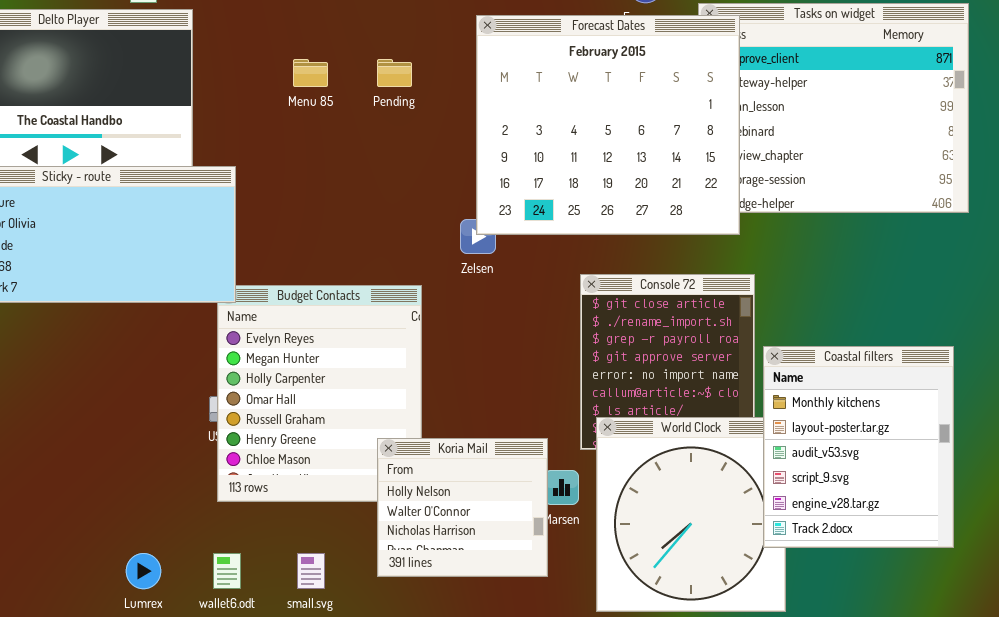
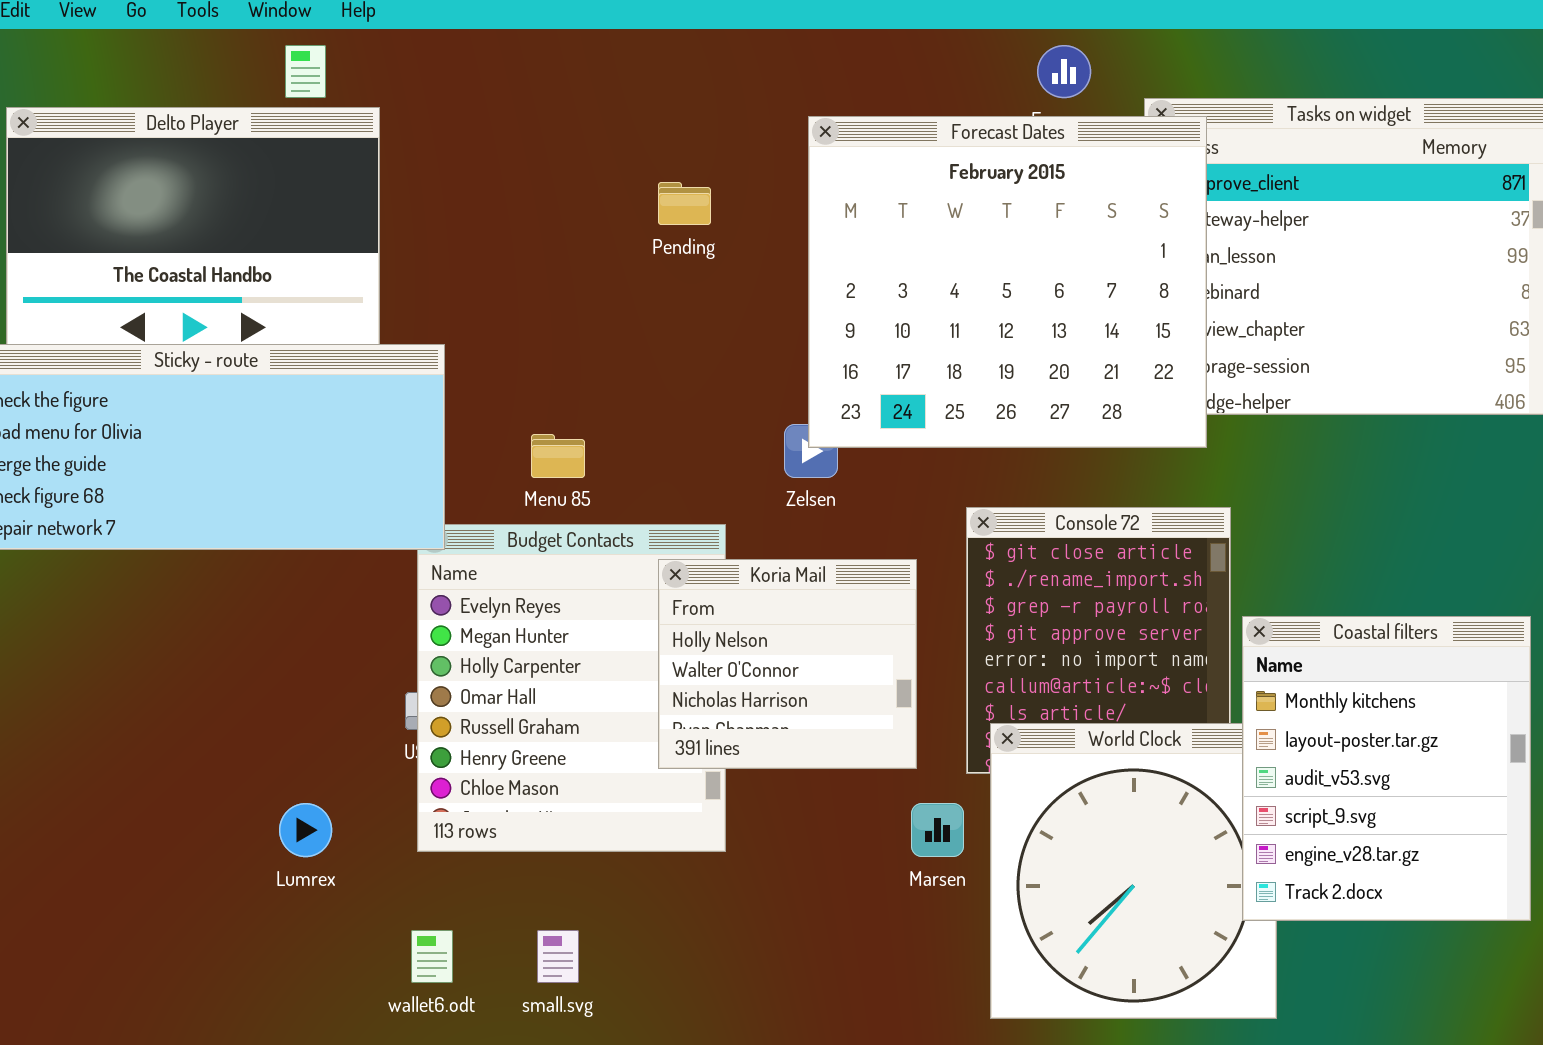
Menu 85: [293,59,328,87] -> [531,434,585,478], moved
Koria Mail: [377,438,548,577] -> [658,559,917,769], moved
Lumrex: [126,553,161,589] -> [279,803,332,857], moved

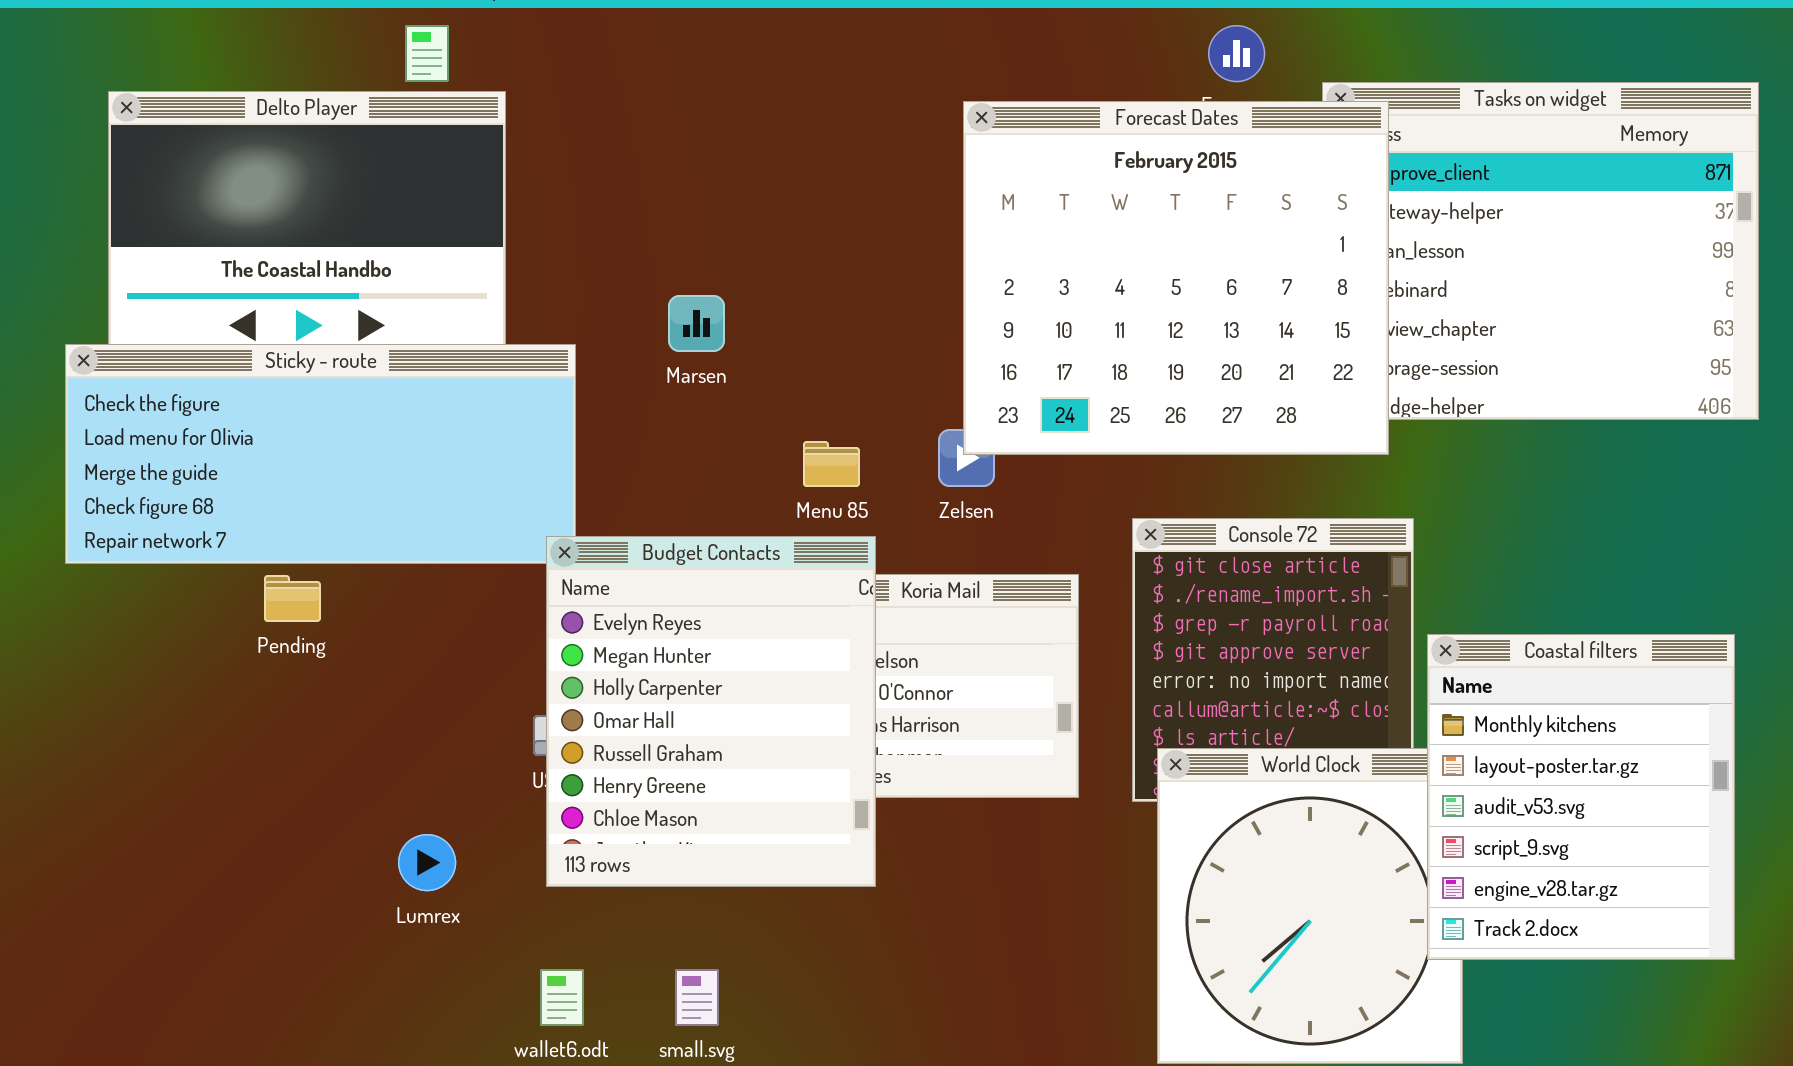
Pending: [658,182,711,225] -> [264,575,321,622], moved
Menu 85: [531,434,585,478] -> [803,441,860,487], moved
Budget Contacts: [417,524,726,852] -> [546,536,876,887], raised
Marsen: [911,803,964,857] -> [668,295,725,352], moved

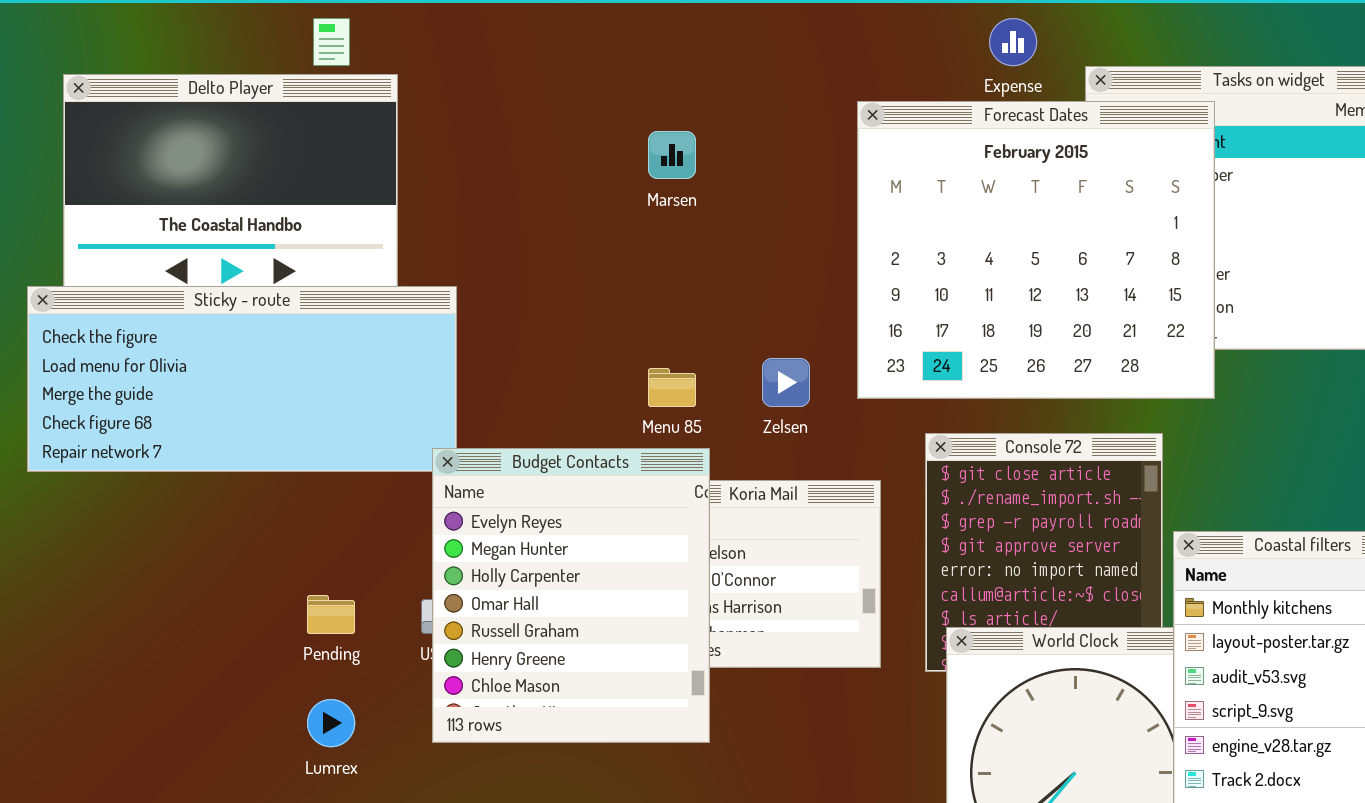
Forecast Dates: [963,101,1389,455] -> [857,101,1215,399], moved
Marsen: [668,295,725,352] -> [648,131,696,179], moved
Pending: [264,575,321,622] -> [307,595,355,634], moved

